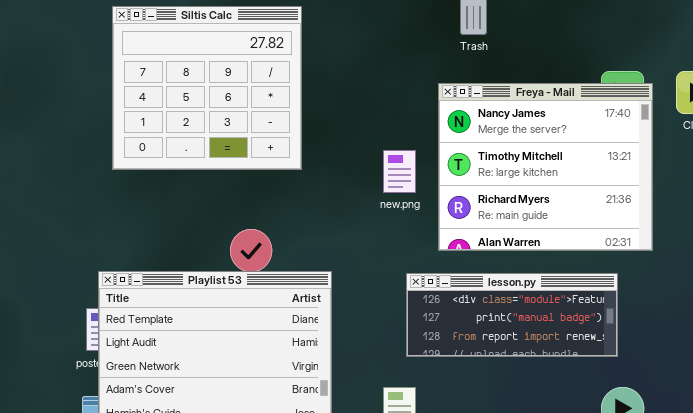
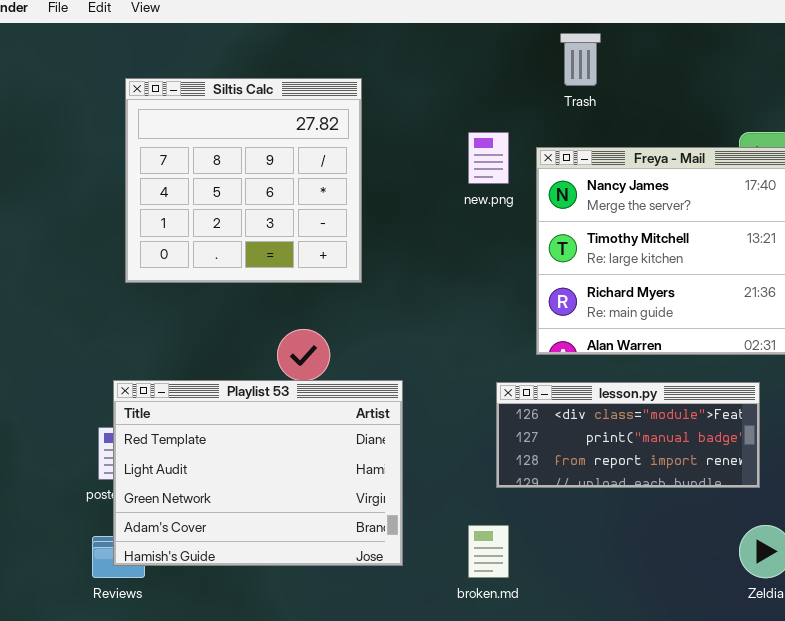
Siltis Calc: [112,6,302,170] -> [125,78,362,283], moved
new.png: [383,150,416,193] -> [468,132,509,184], moved

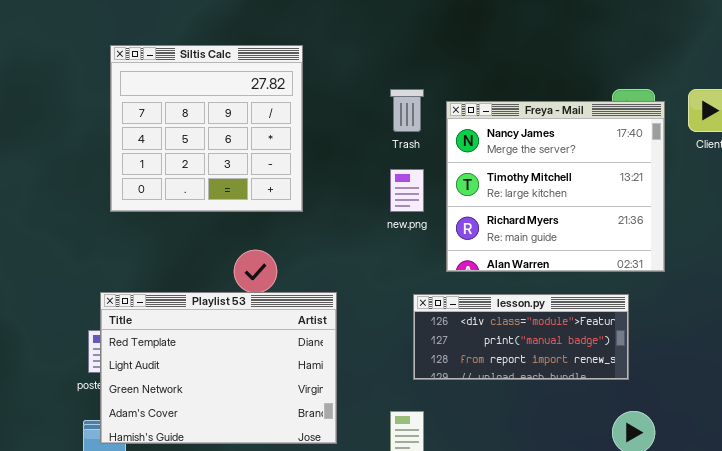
Trash: [560,33,601,86] -> [390,89,424,132], moved
new.png: [468,132,509,184] -> [390,169,424,212], moved

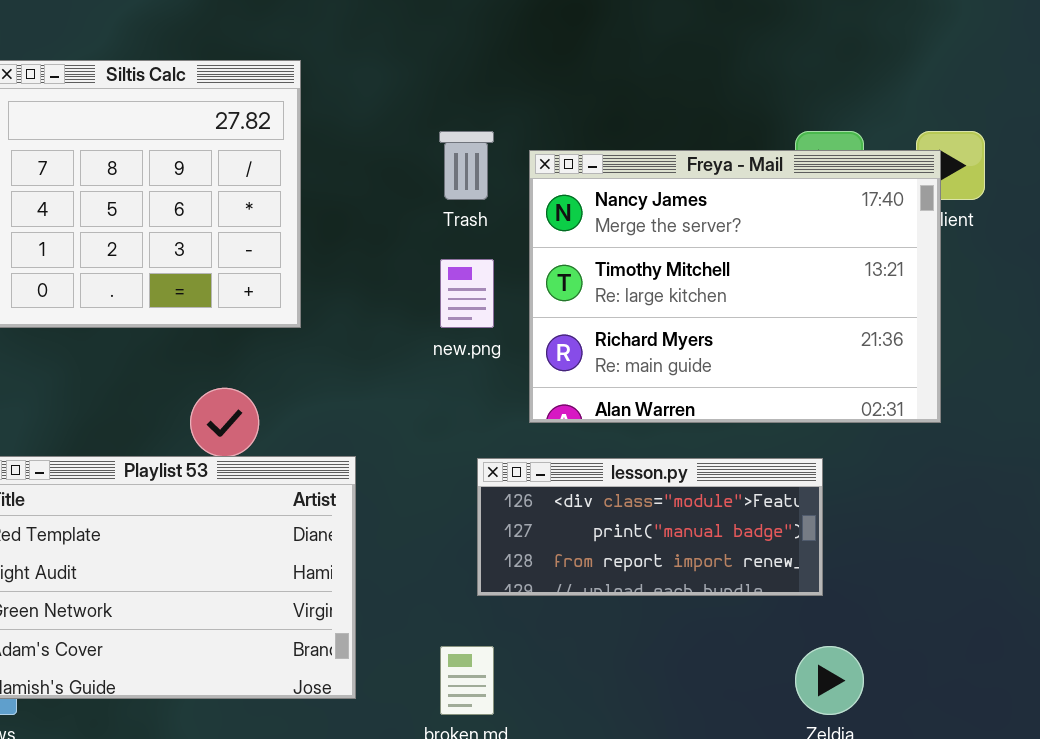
Freya - Mail: [446,101,665,272] -> [529,150,941,423], resized

